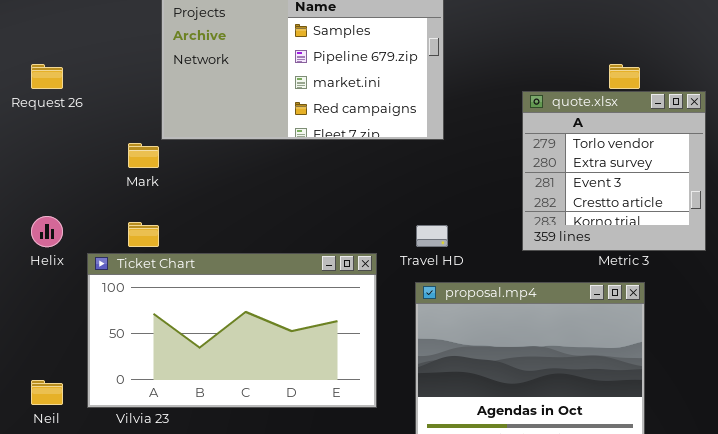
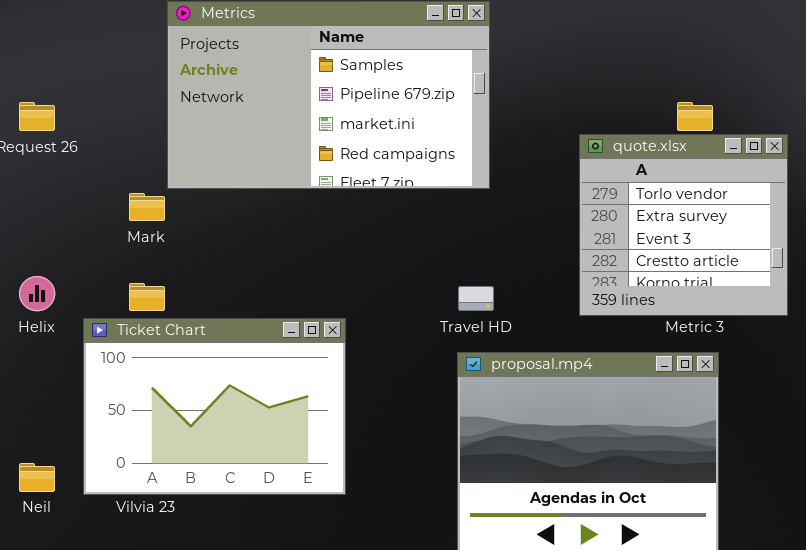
Ticket Chart: [87,253,377,408] -> [83,318,346,495], resized

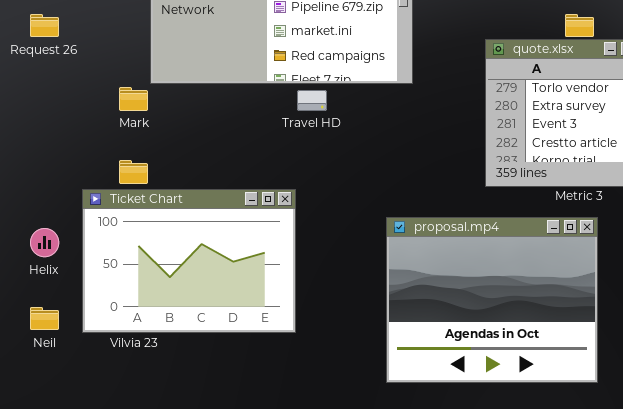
Helix: [19,276,55,311] -> [30,228,59,257], moved
Travel HD: [458,286,494,311] -> [297,90,327,111], moved

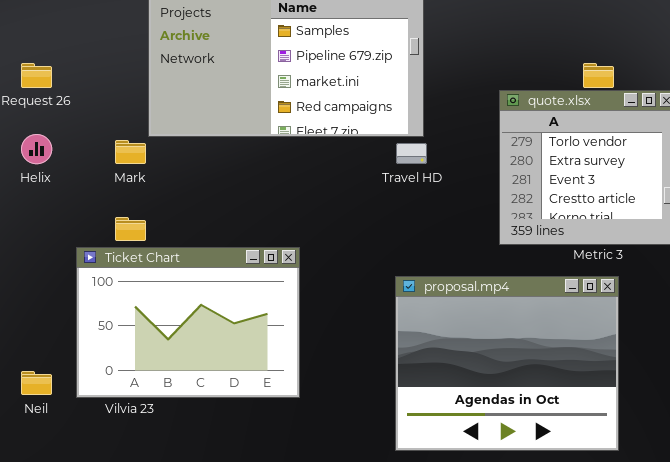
Travel HD: [297,90,327,111] -> [396,143,427,164], moved
Helix: [30,228,59,257] -> [21,134,52,164], moved

